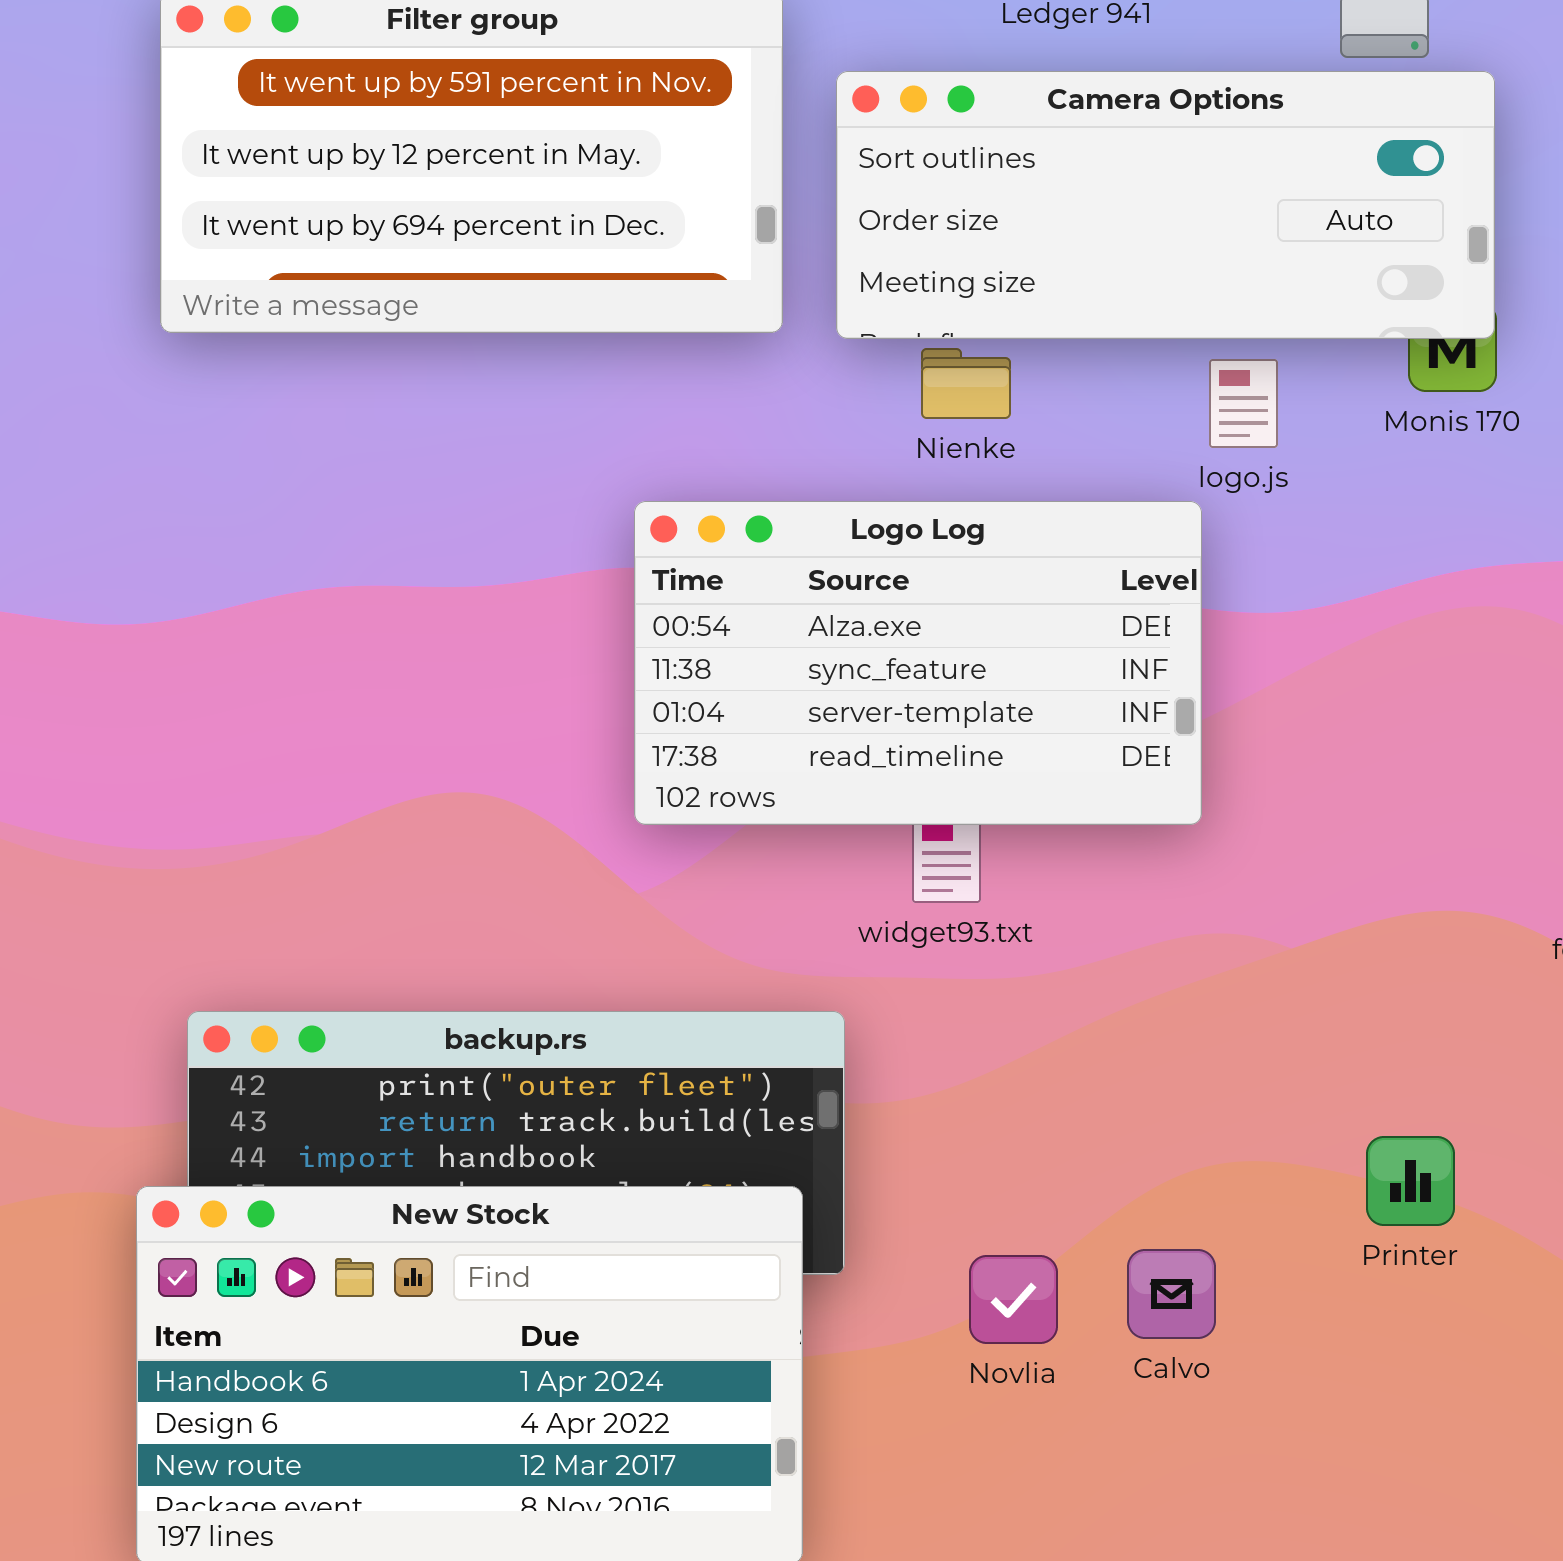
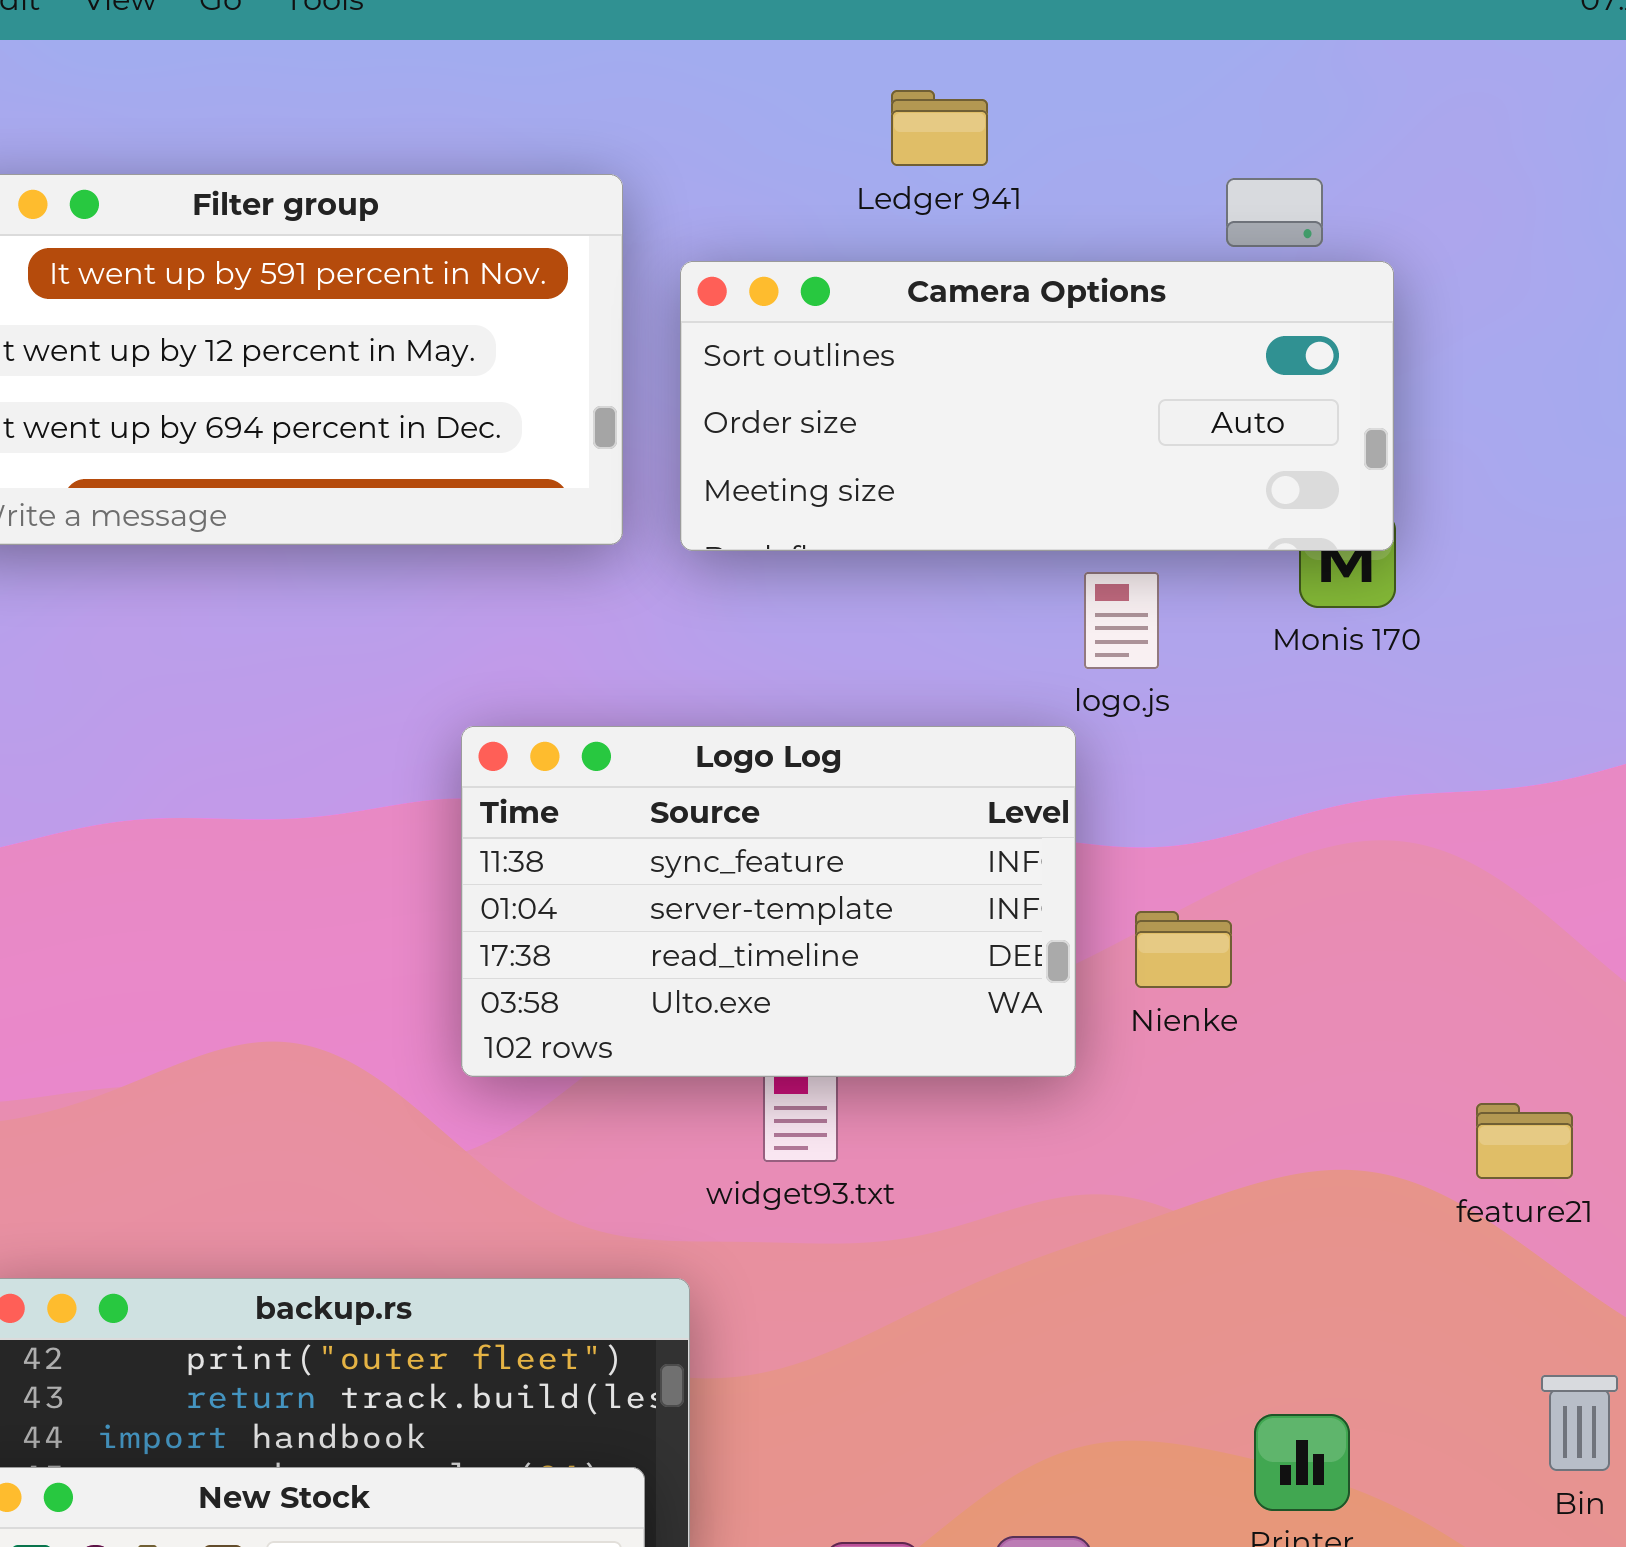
Nienke: [921,348,1011,419] -> [1135,911,1232,988], moved
Logo Log: [634,501,1202,825] -> [461,726,1076,1077], scrolled down 1 row

